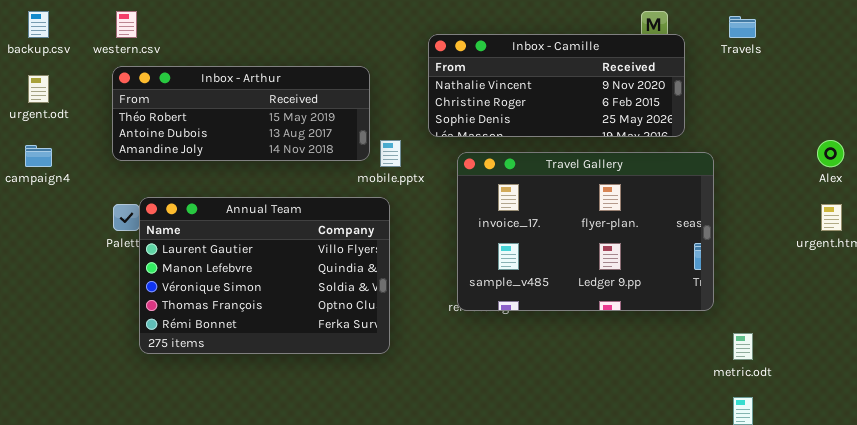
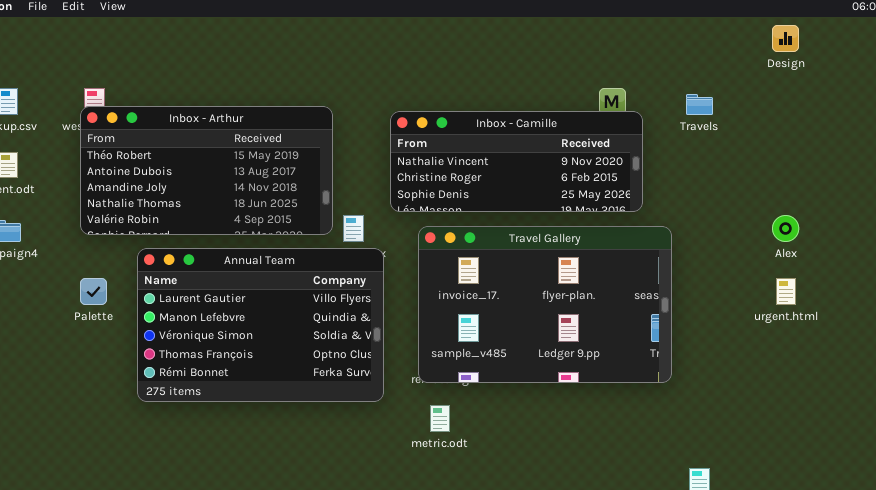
Inbox - Arthur: [112,66,370,161] -> [80,106,333,235], resized
Annual Team: [139,197,390,354] -> [137,248,384,402], moved
metric.odt: [733,333,753,360] -> [430,405,450,432], moved

